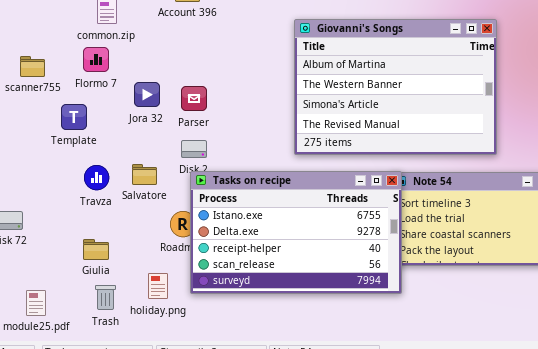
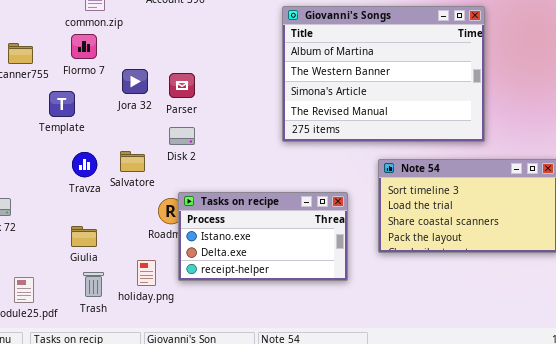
Tasks on recipe: [190,171,402,294] -> [178,192,348,281], resized

